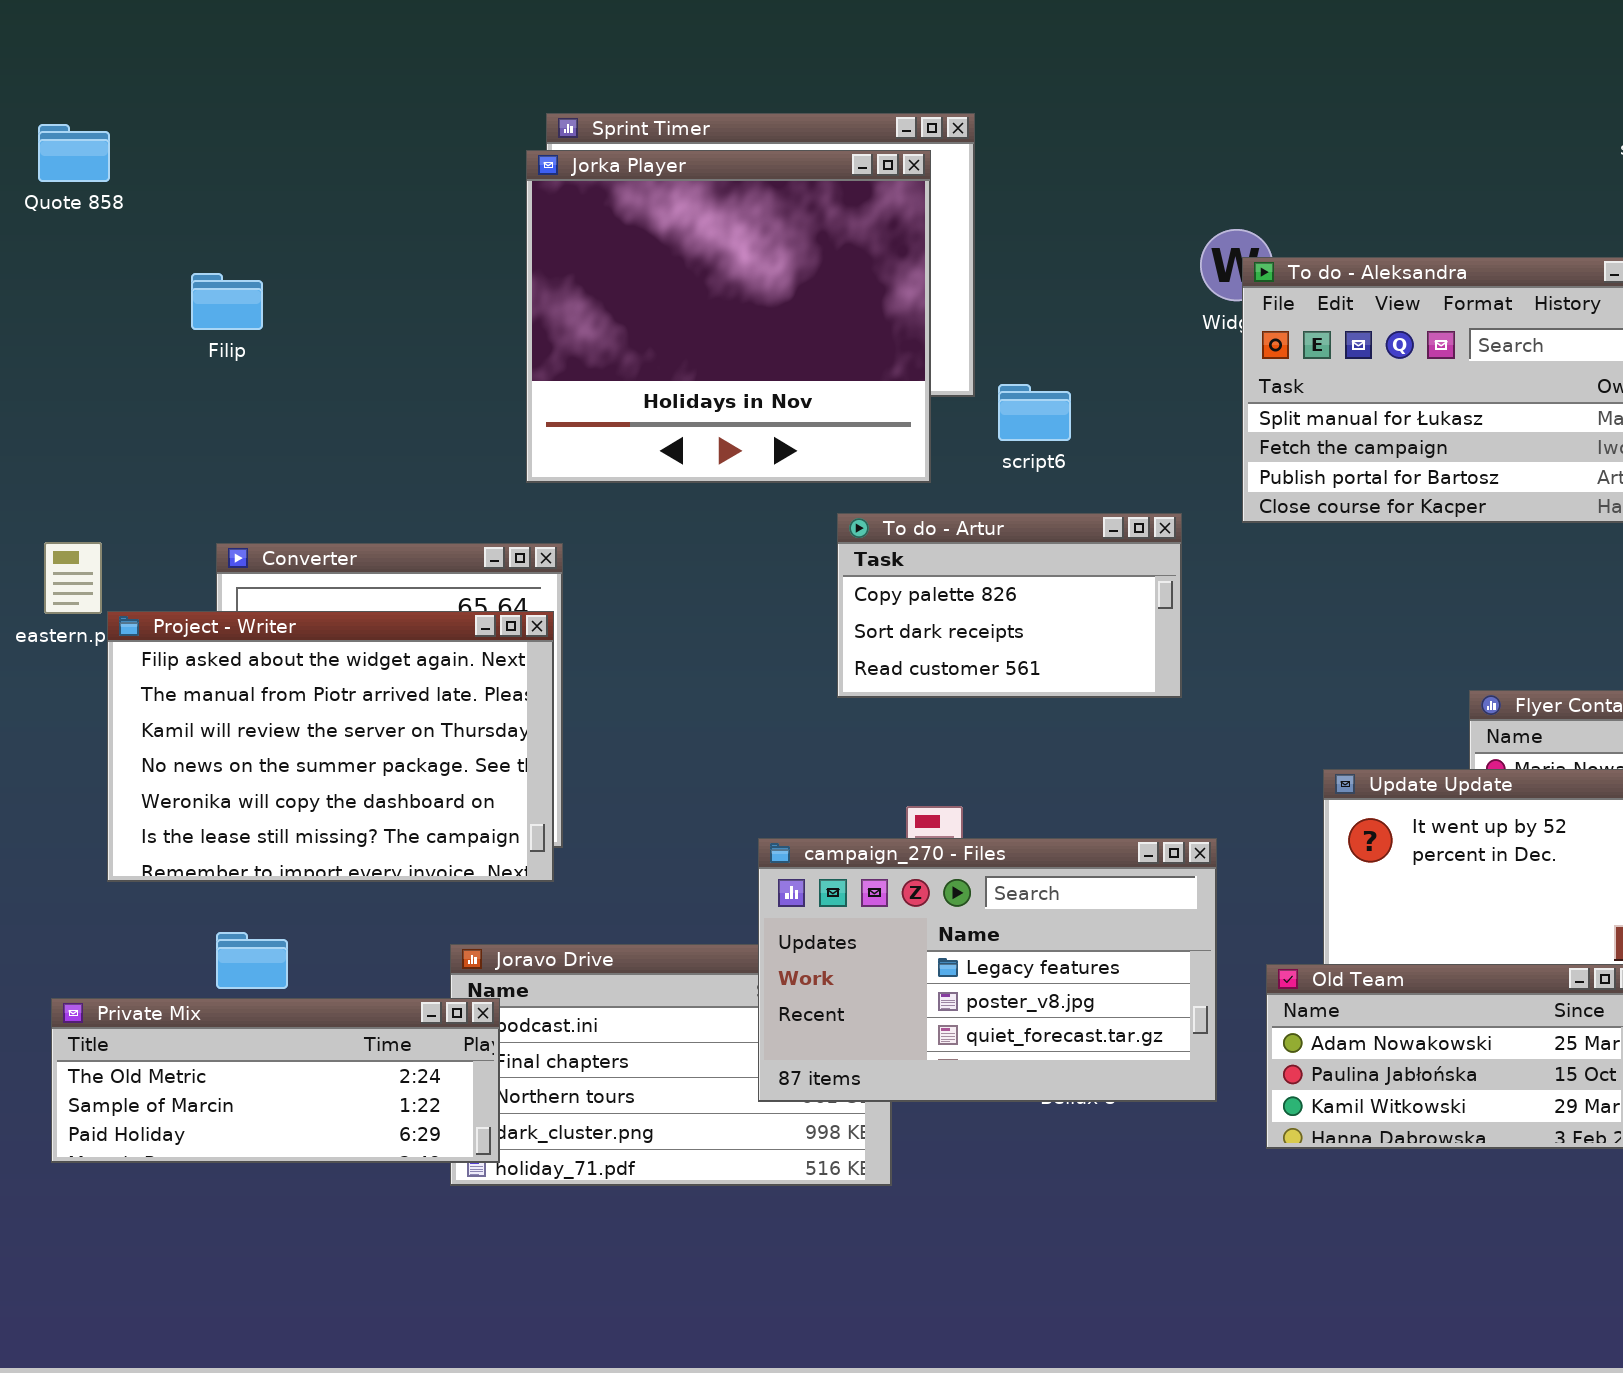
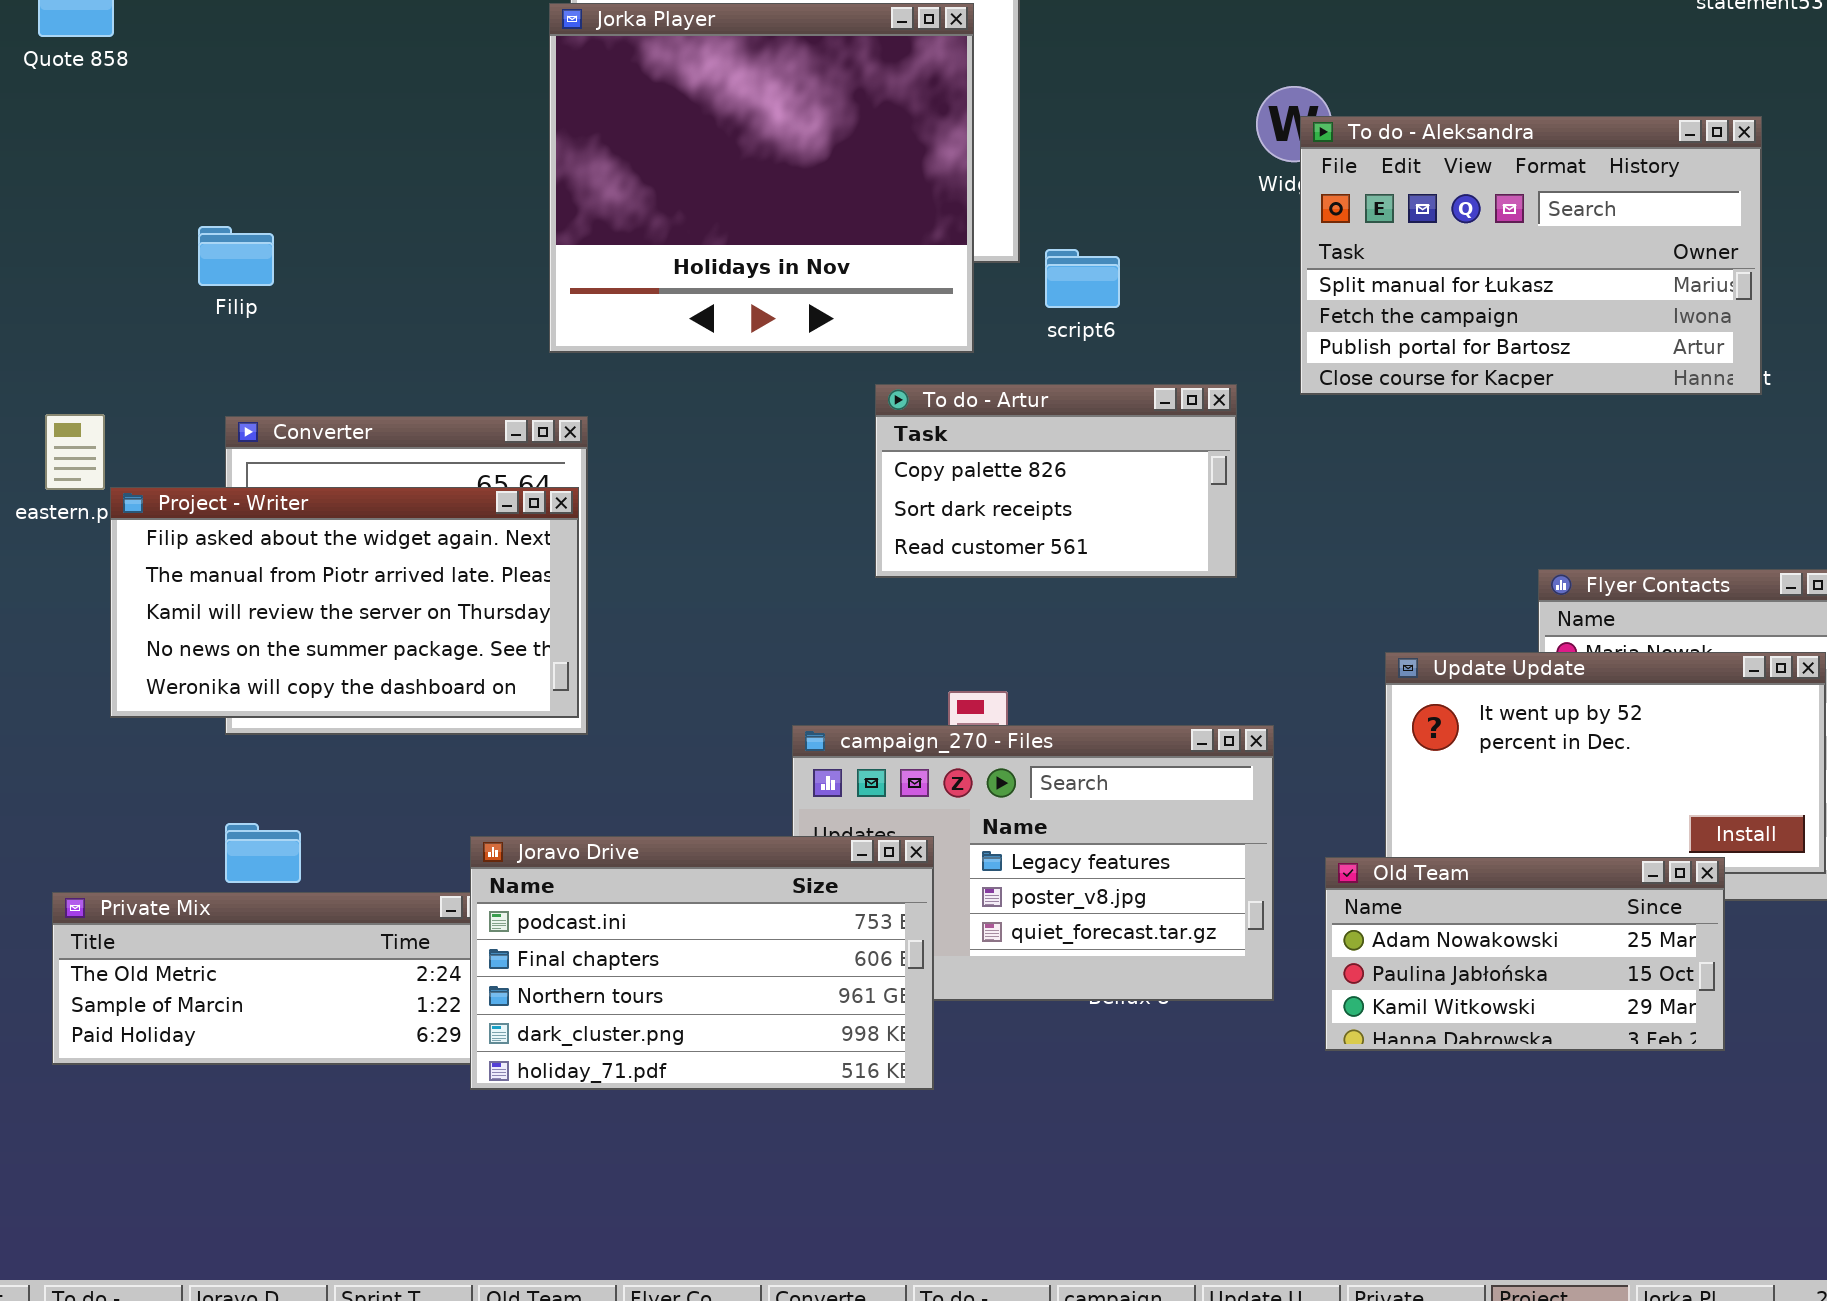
Filip: [191,273,263,330] -> [198,226,274,286], moved
Project - Writer: [107,611,554,882] -> [110,487,579,718], resized
Joravo Drive: [450,944,892,1186] -> [470,836,934,1090], raised

